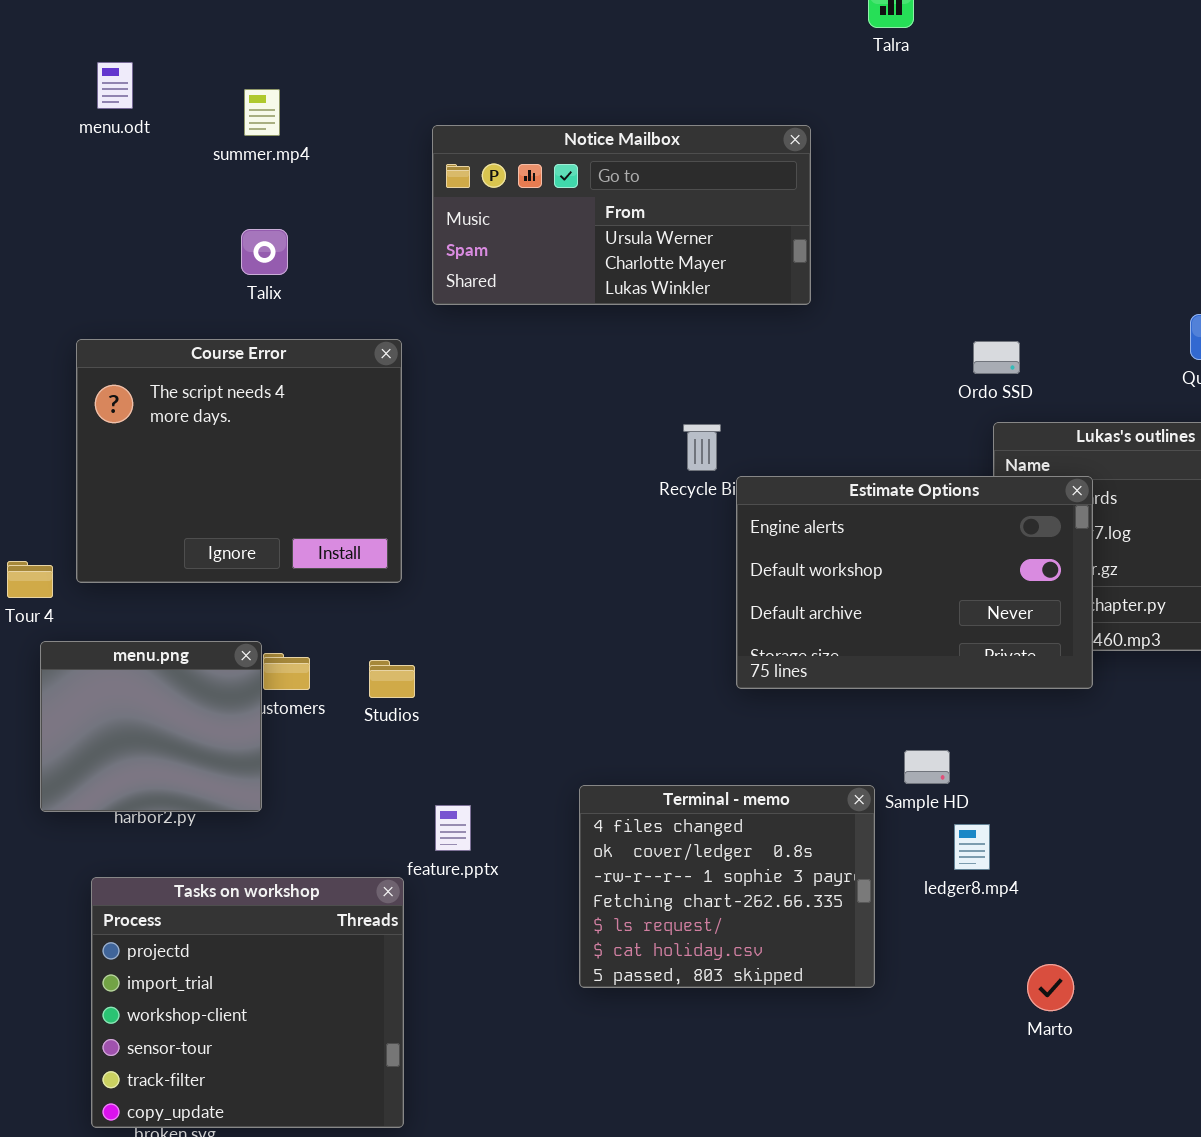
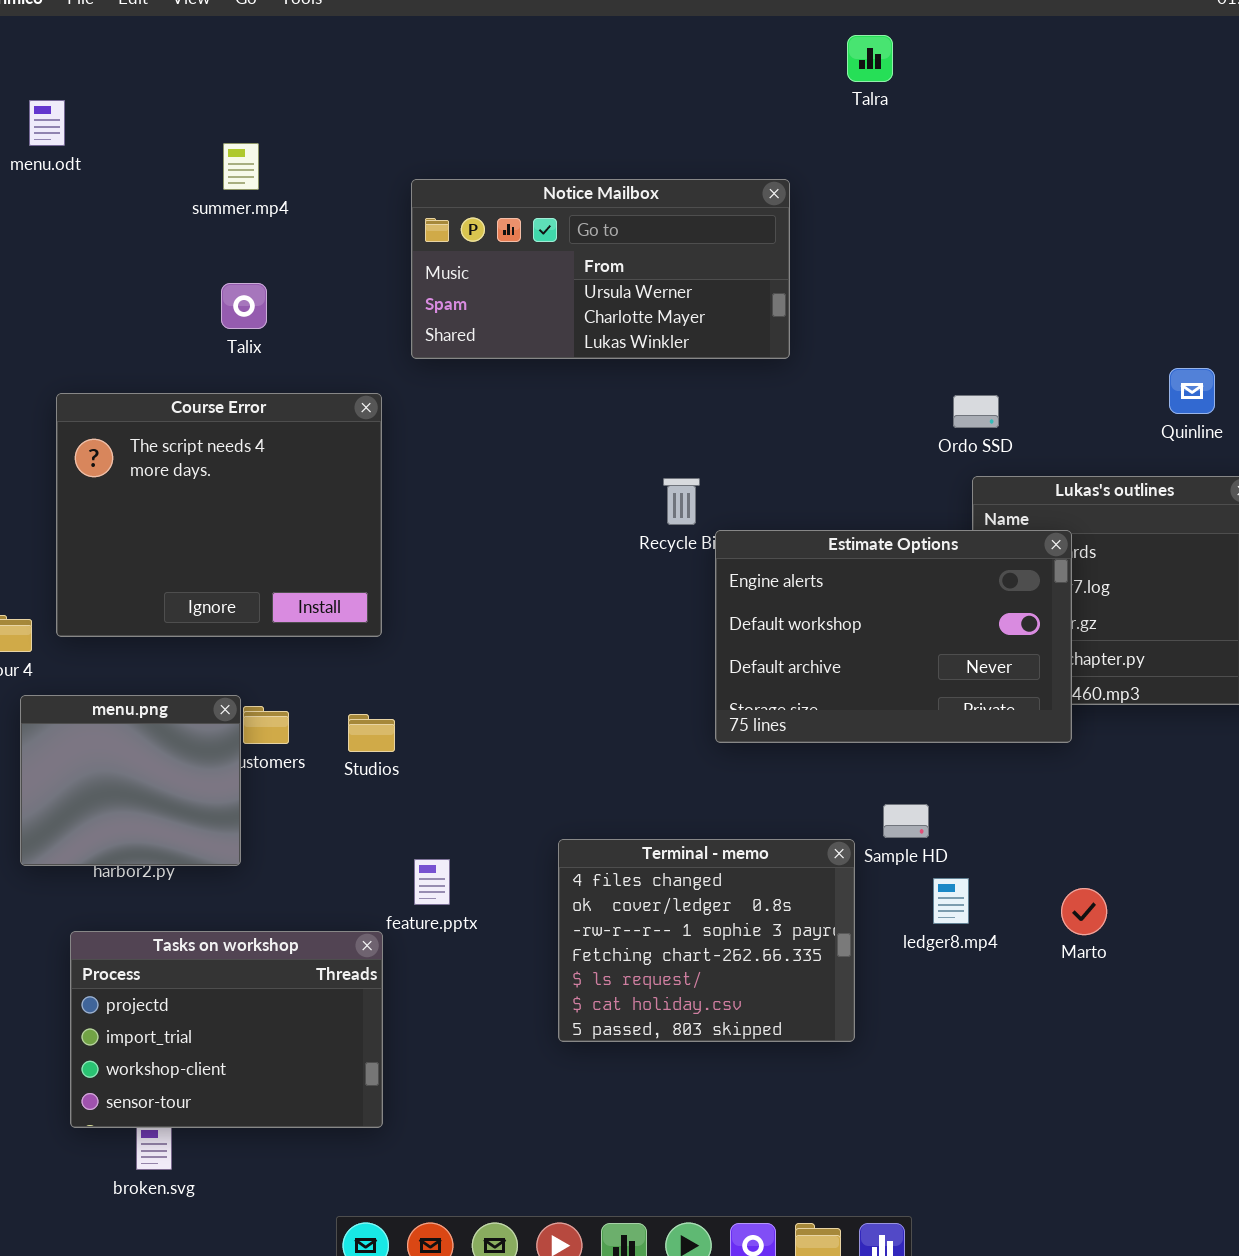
menu.odt: [97,62,133,109] -> [29,100,65,146], moved
Tasks on workshop: [91,877,404,1128] -> [70,931,383,1128], resized
Marto: [1027,964,1074,1011] -> [1061,888,1107,935], moved

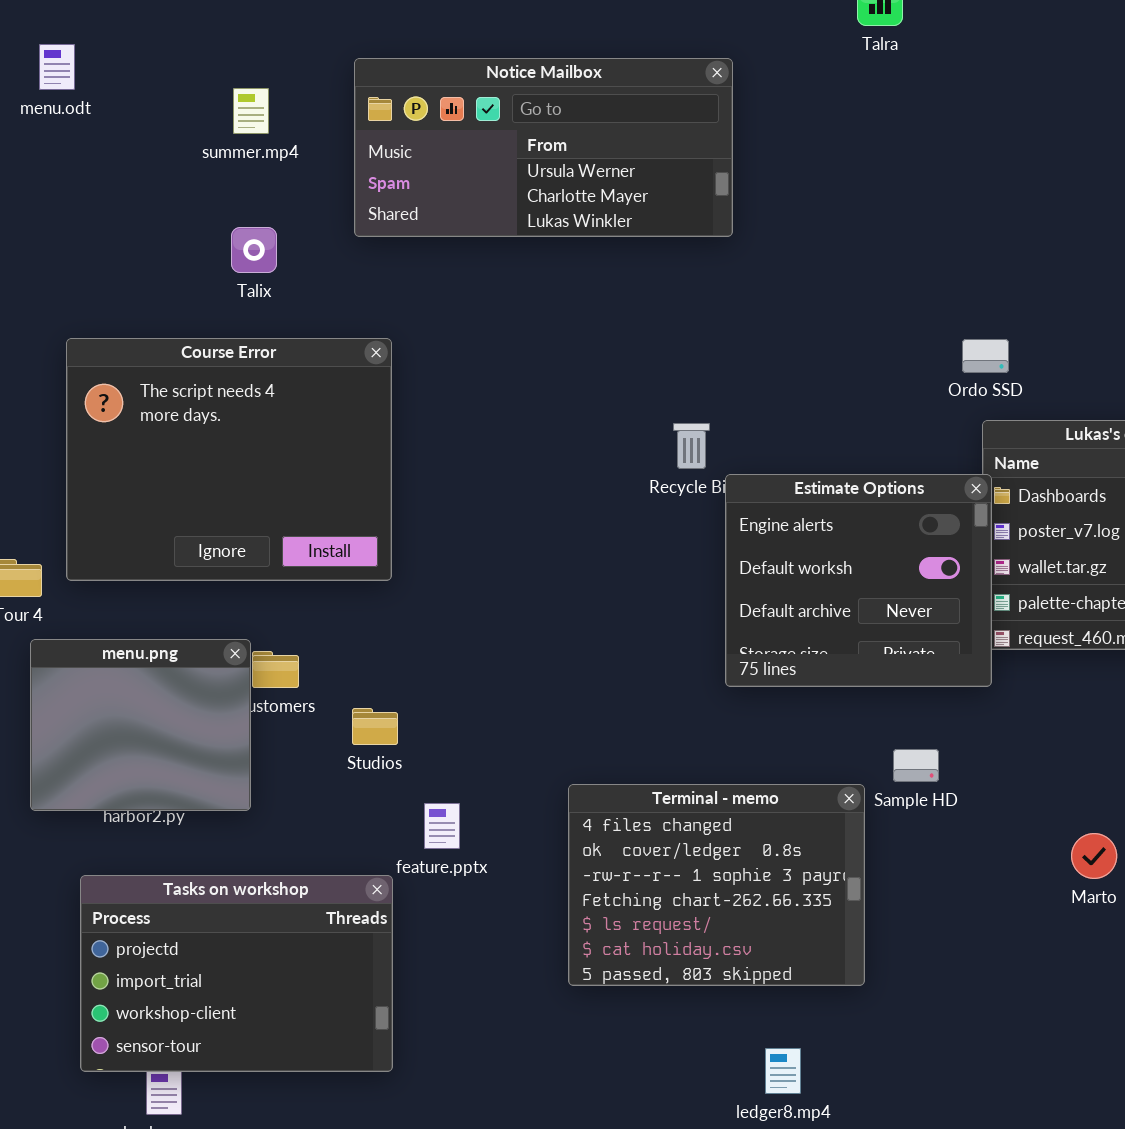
Notice Mailbox: [411,179,790,359] -> [354,58,733,237], moved
Estimate Options: [715,530,1072,743] -> [725,474,992,687], resized
Studios: [348,714,395,752] -> [352,708,398,745], moved
ledger8.mp4: [933,878,969,924] -> [765,1048,801,1094], moved

